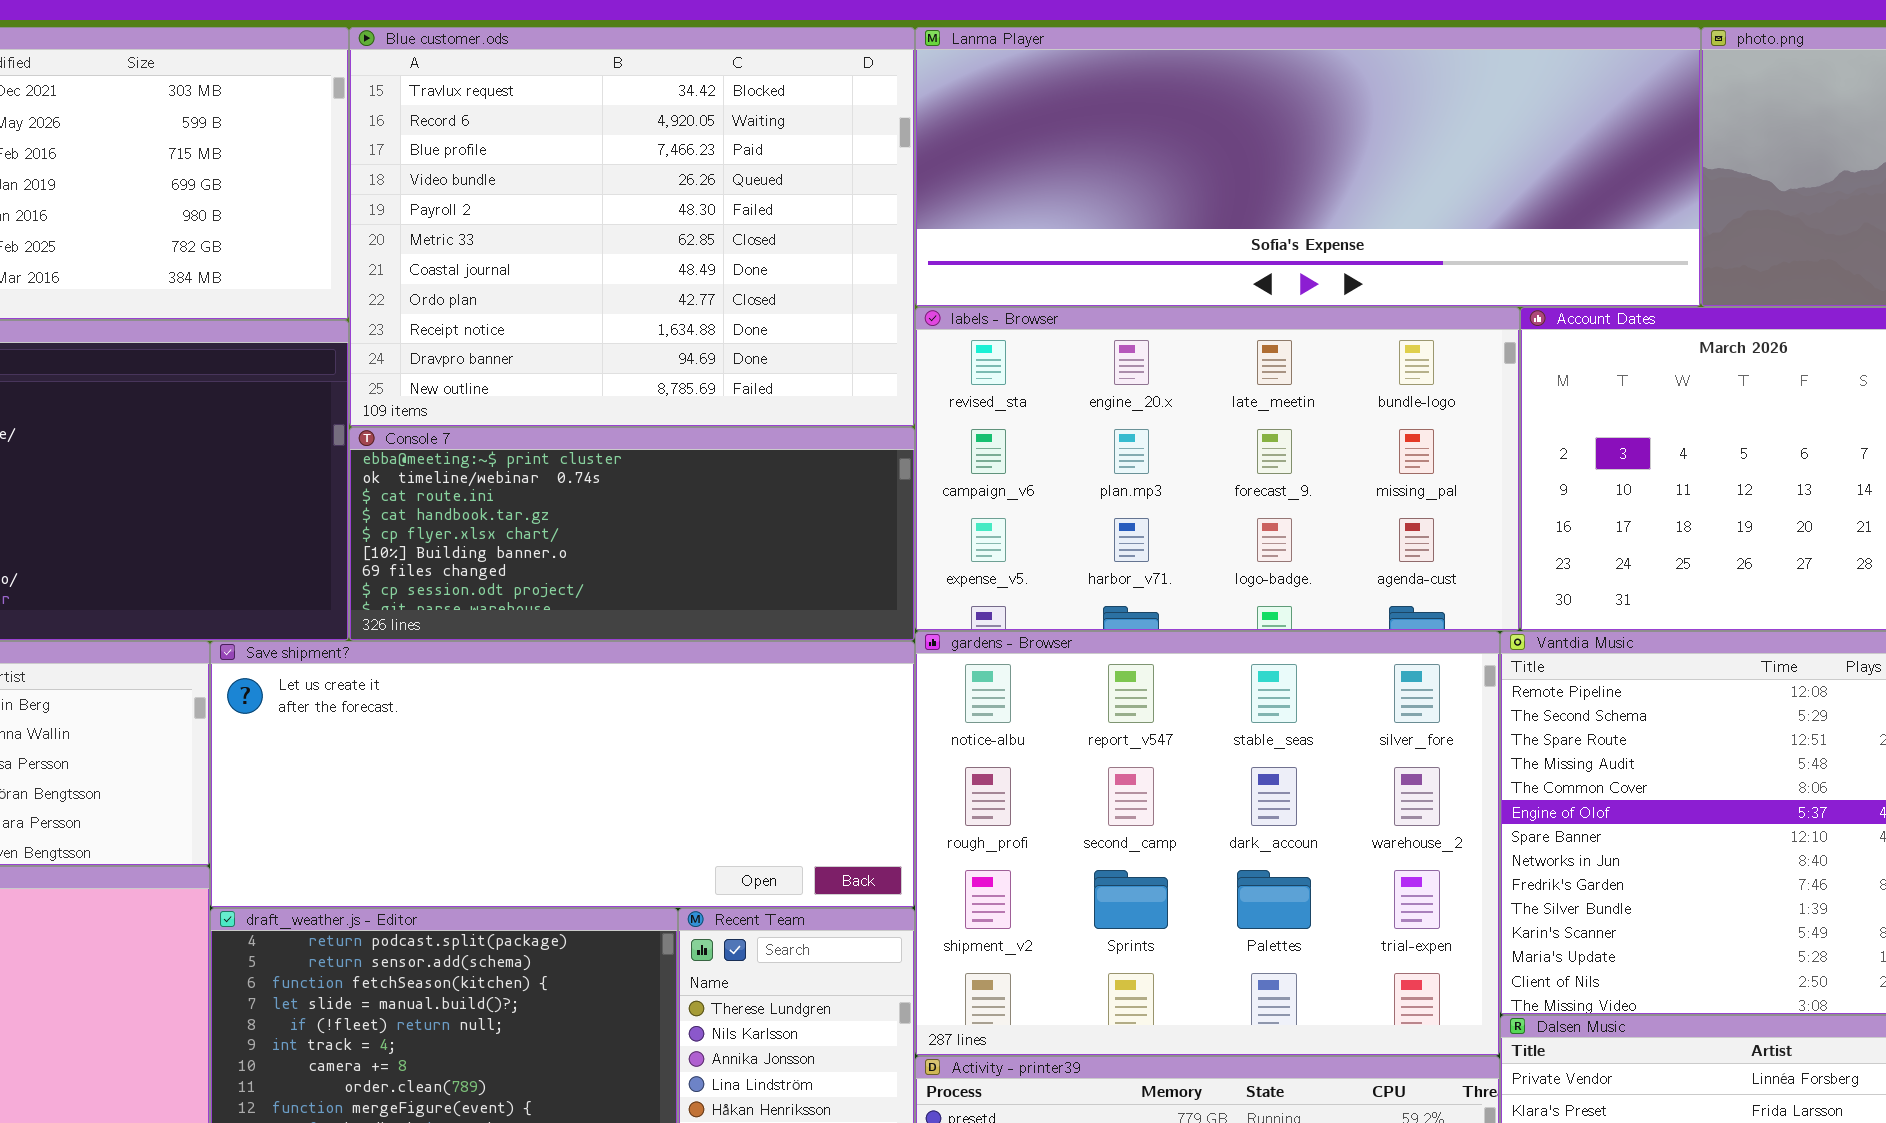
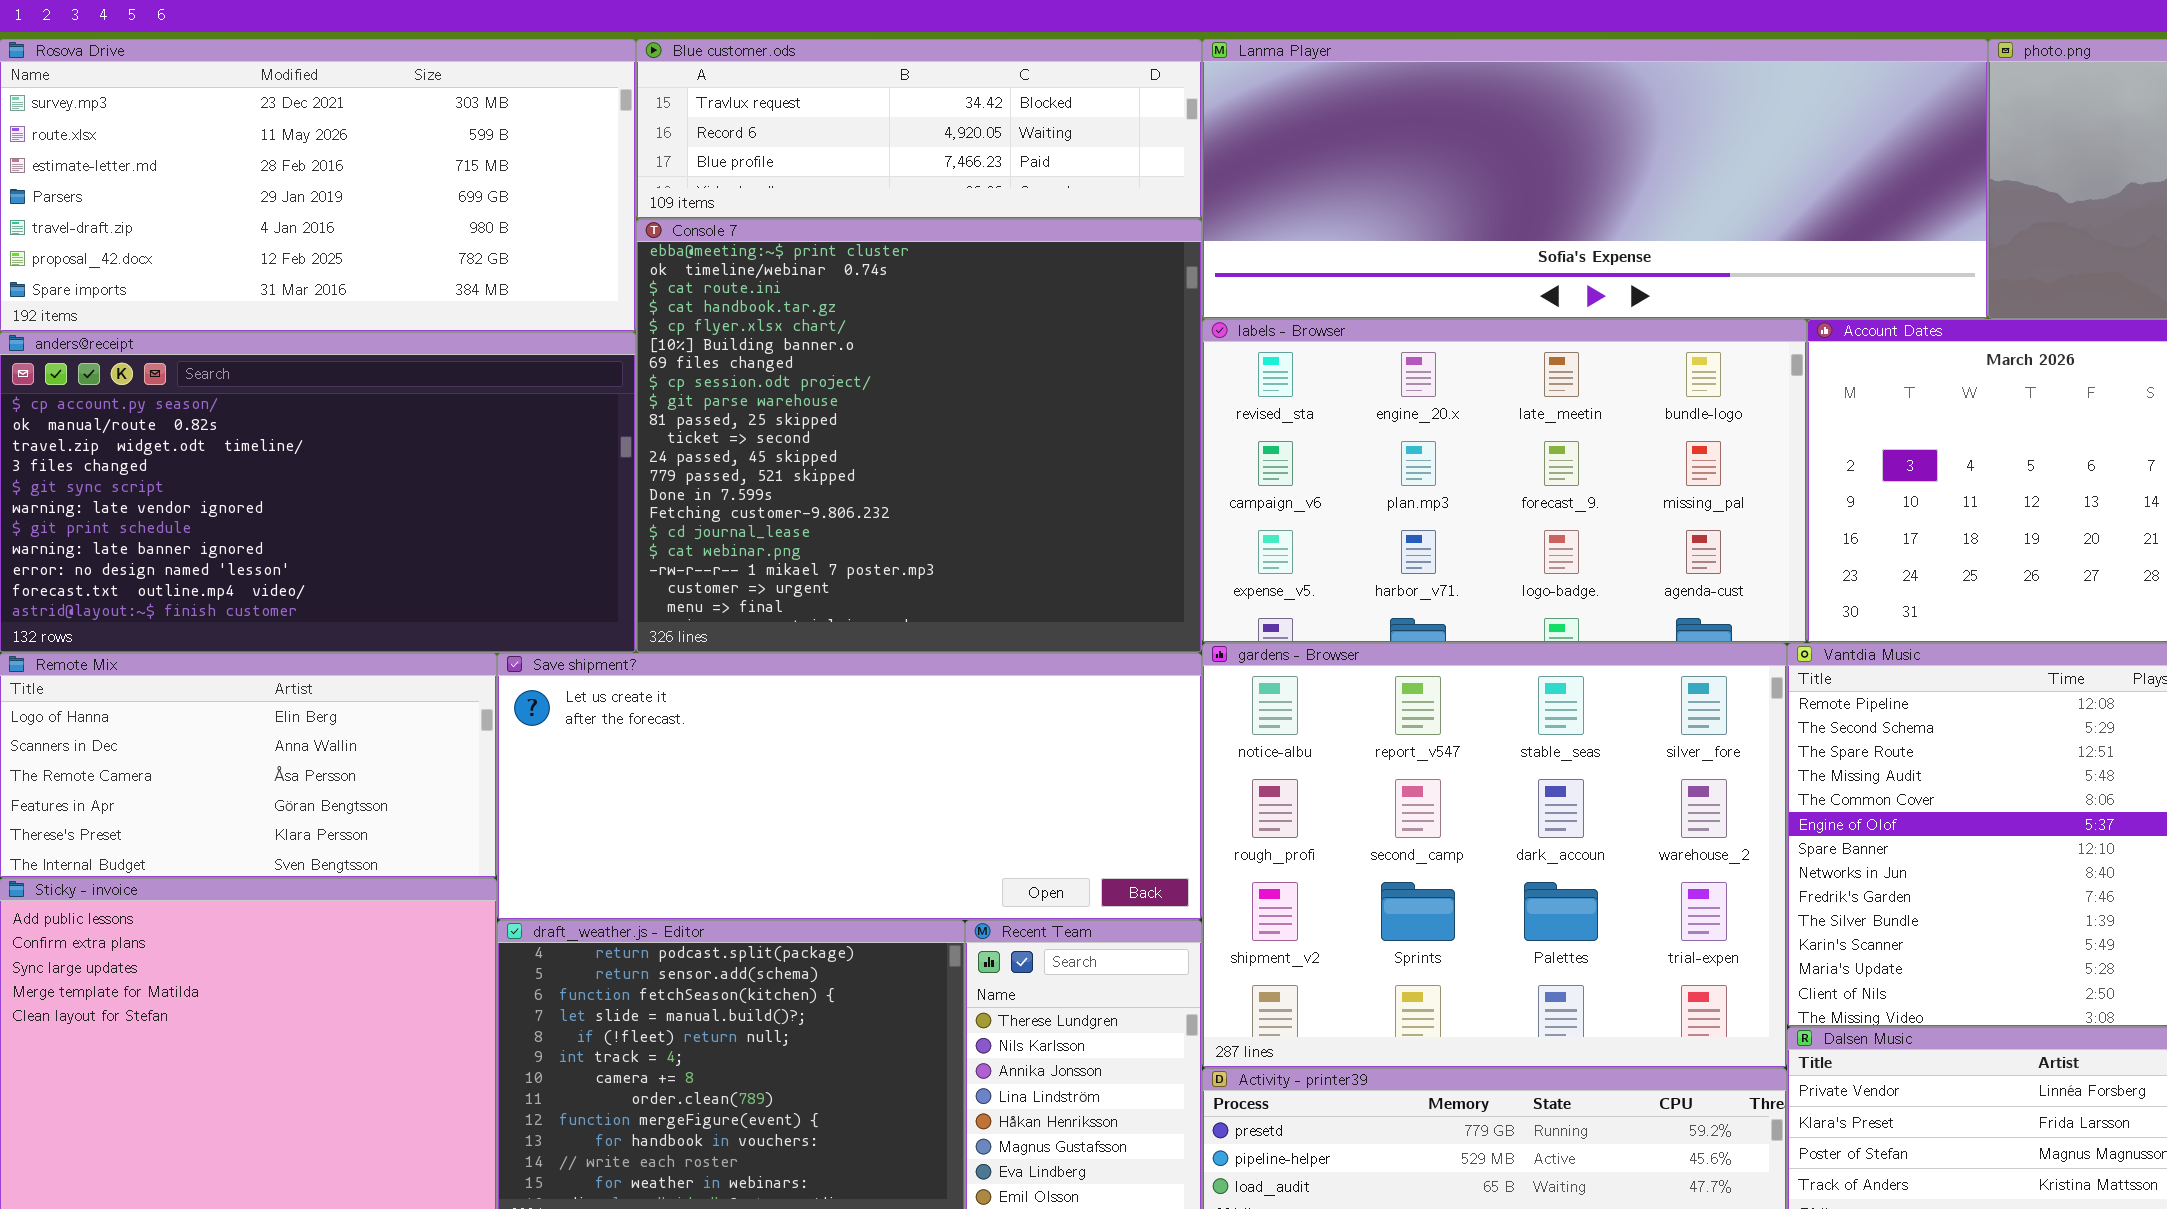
Blue customer.ods: [349,27,915,427] -> [636,39,1202,219], resized
Console 7: [349,427,915,641] -> [636,219,1202,653], resized

